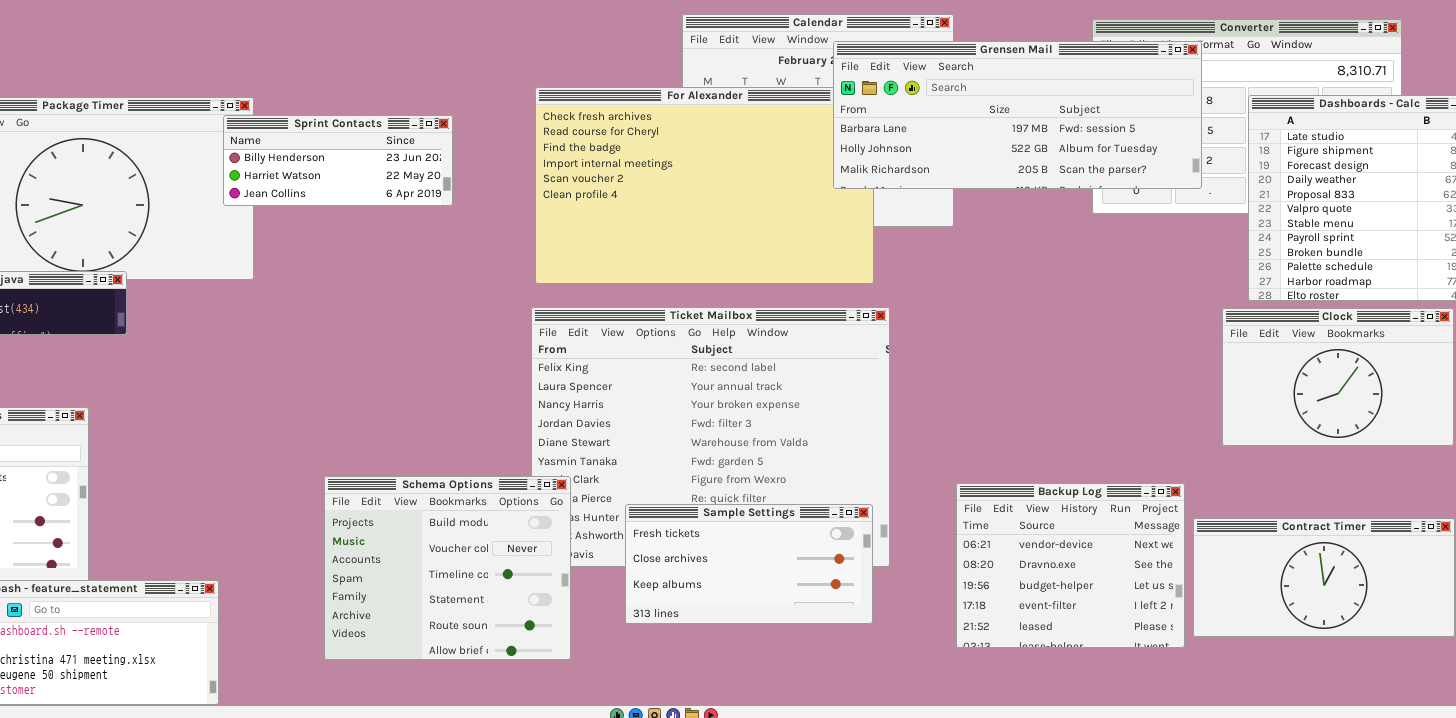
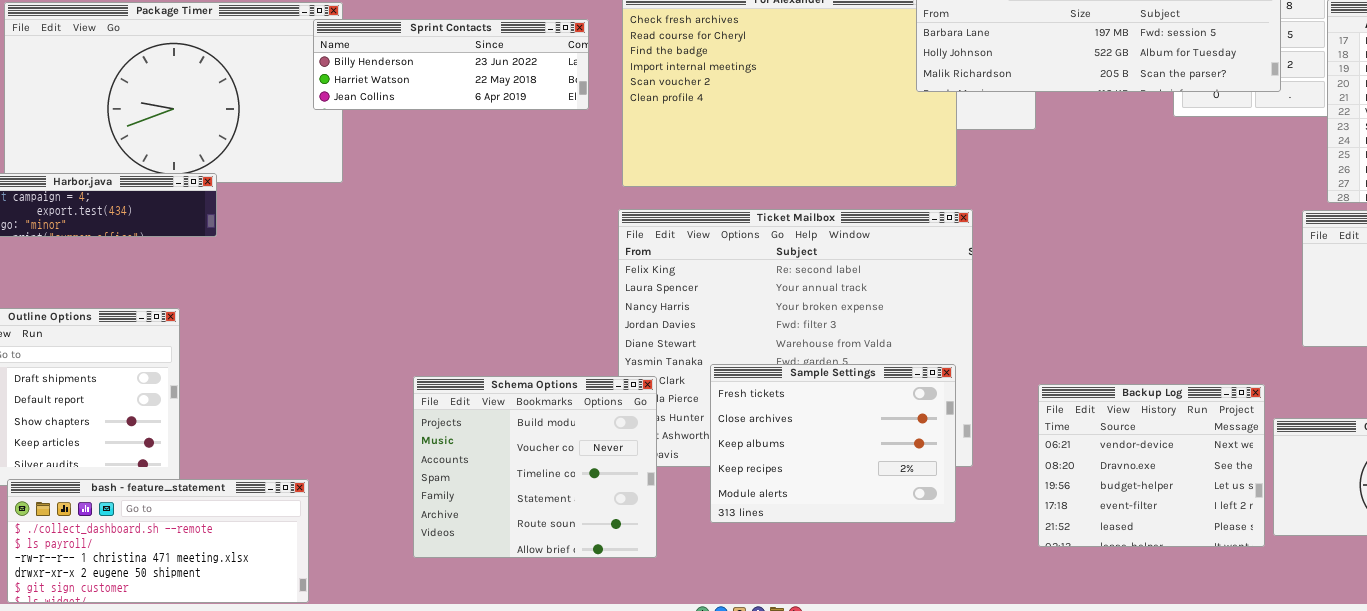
Sprint Contacts: [223,115,453,206] -> [313,19,589,110], resized
Sample Settings: [625,504,873,624] -> [710,364,956,523], resized

